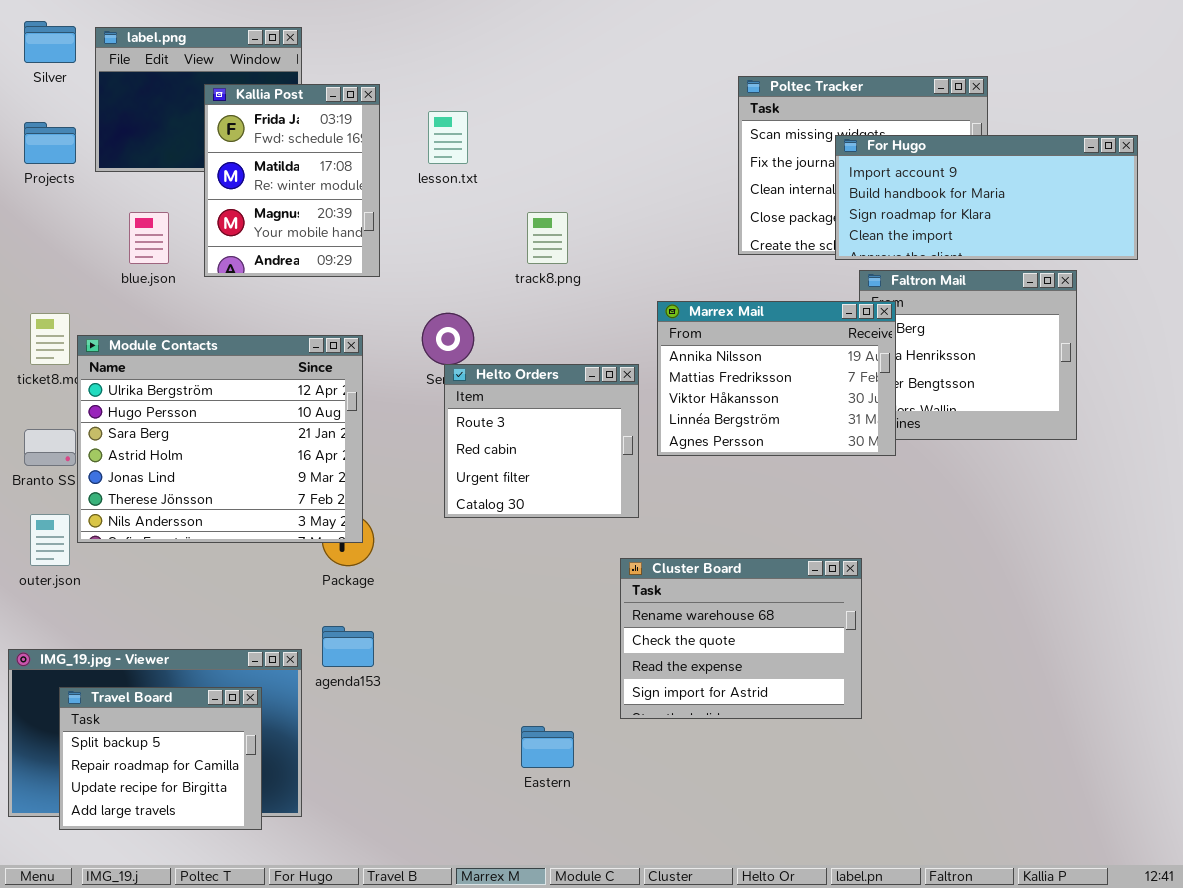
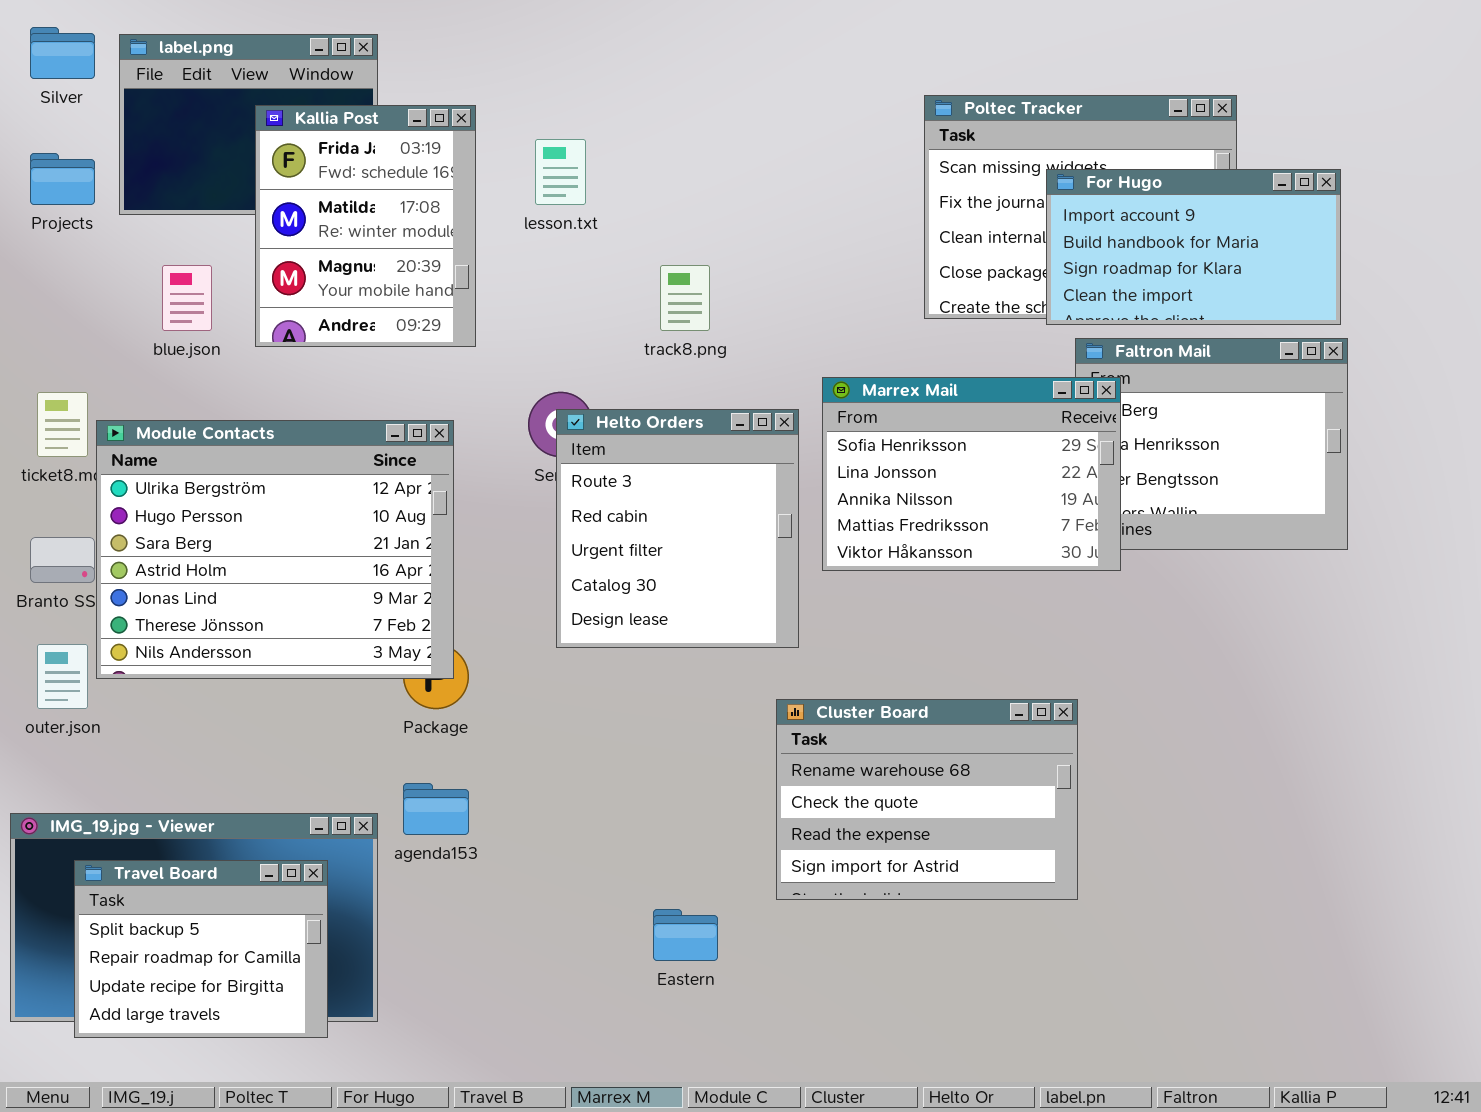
For Hugo: [835,135,1138,260] -> [1046,169,1341,325], resized
Marrex Mail: [657,301,896,456] -> [822,377,1121,571], scrolled up 2 rows
Helto Orders: [444,364,639,518] -> [556,409,799,648], resized

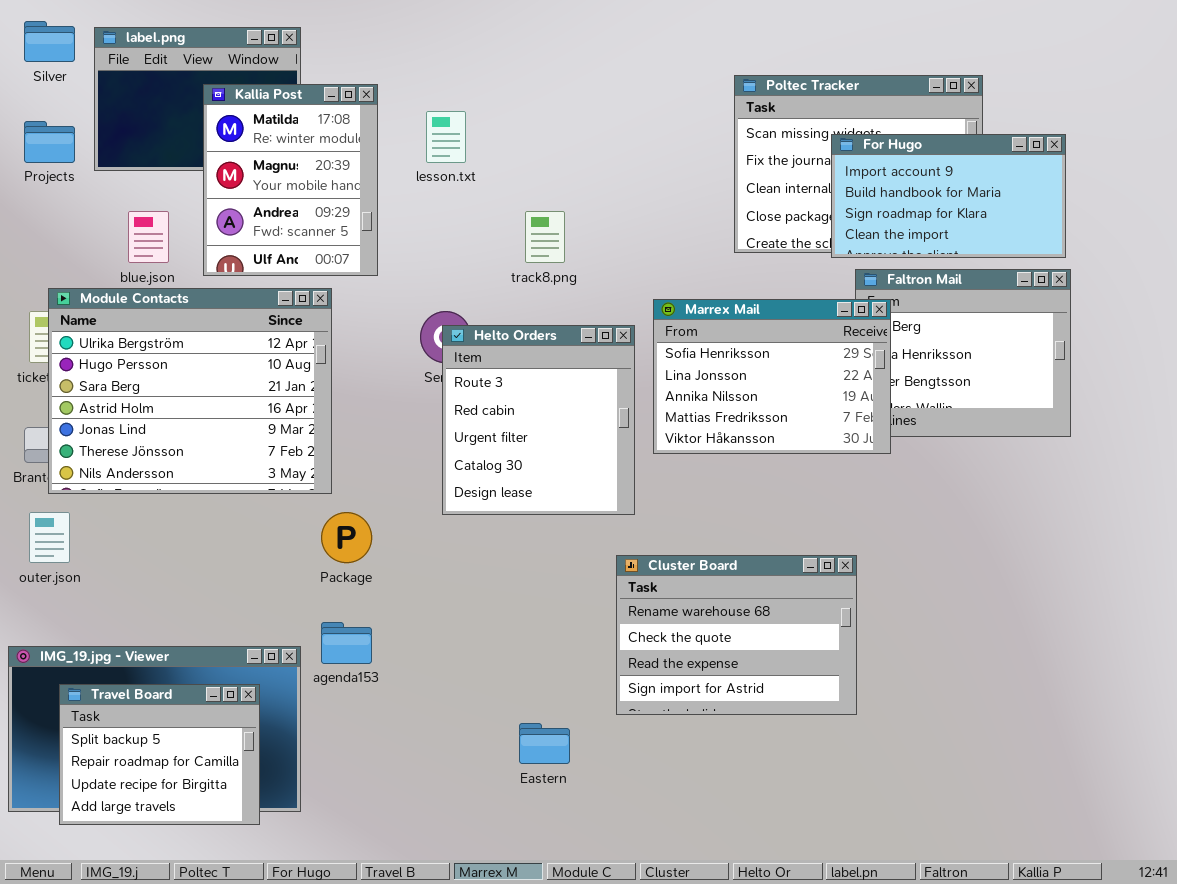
Kallia Post: [255,105,476,347] -> [203,84,378,276], scrolled down 1 row
Module Contacts: [96,420,454,679] -> [48,288,332,494], moved

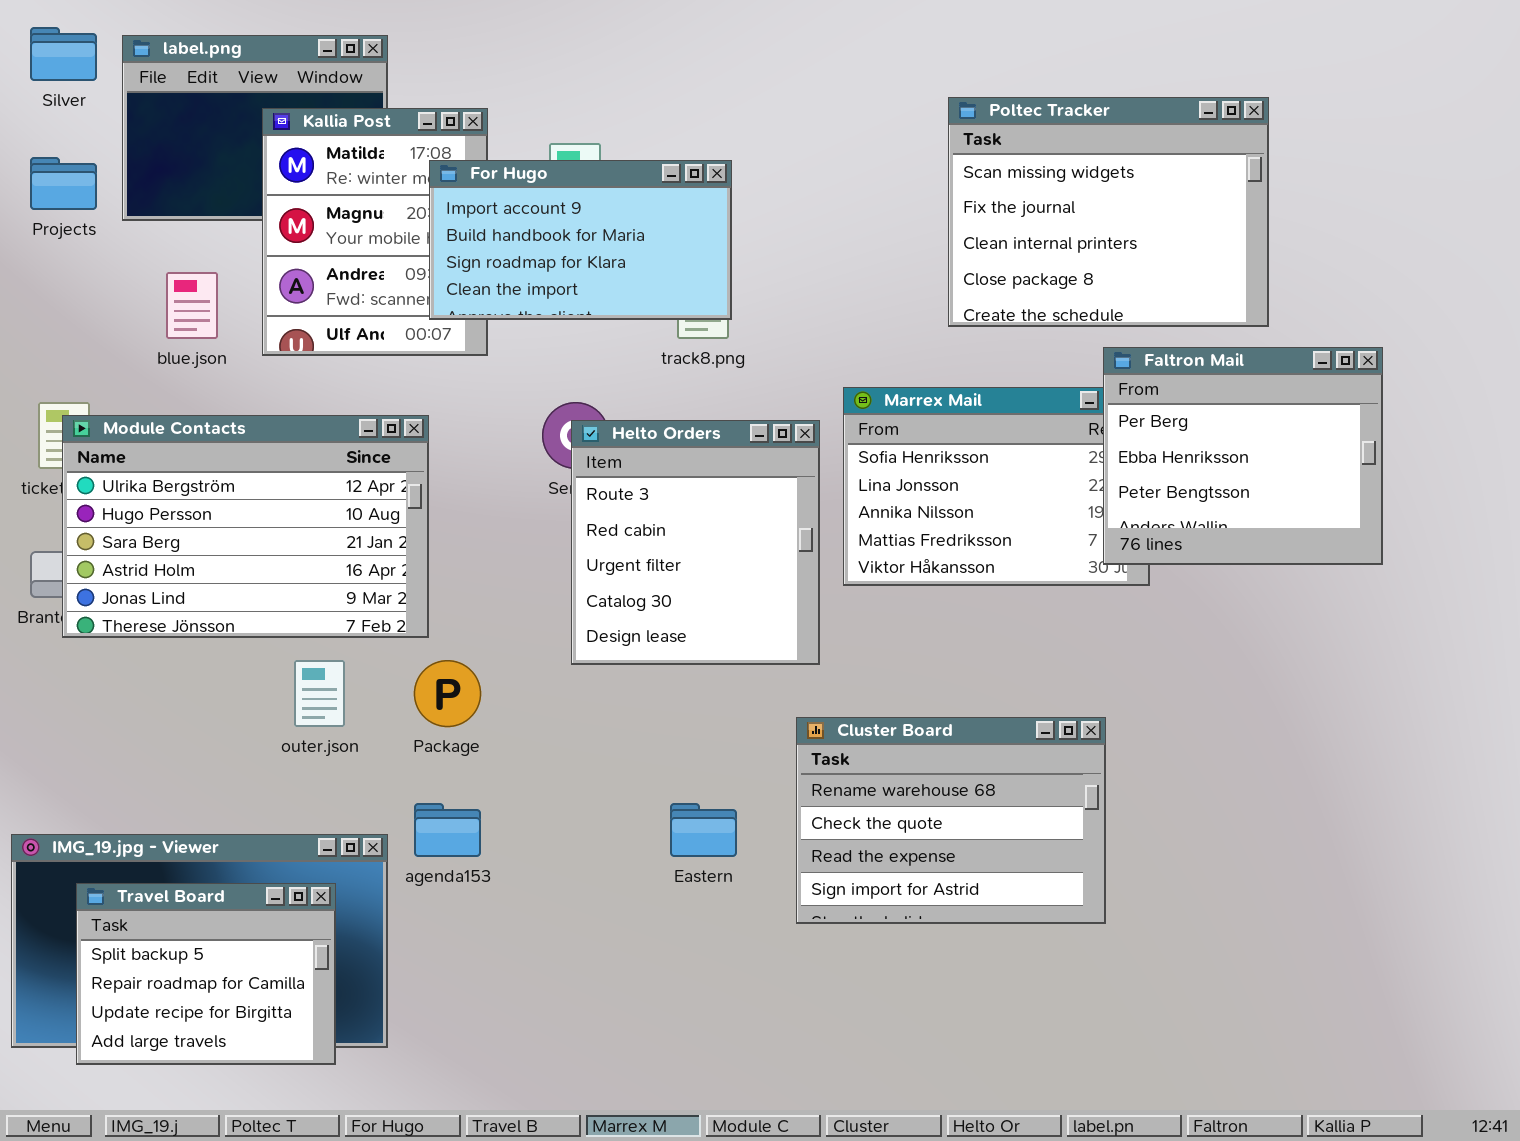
For Hugo: [831,134,1066,258] -> [429,160,732,320], moved
Faltron Mail: [855,269,1071,437] -> [1103,347,1383,565], raised
Module Contacts: [48,288,332,494] -> [62,415,429,638], resized
outer.json: [29,512,70,563] -> [294,660,345,727], moved
Eastern: [519,723,570,764] -> [670,803,737,857], moved

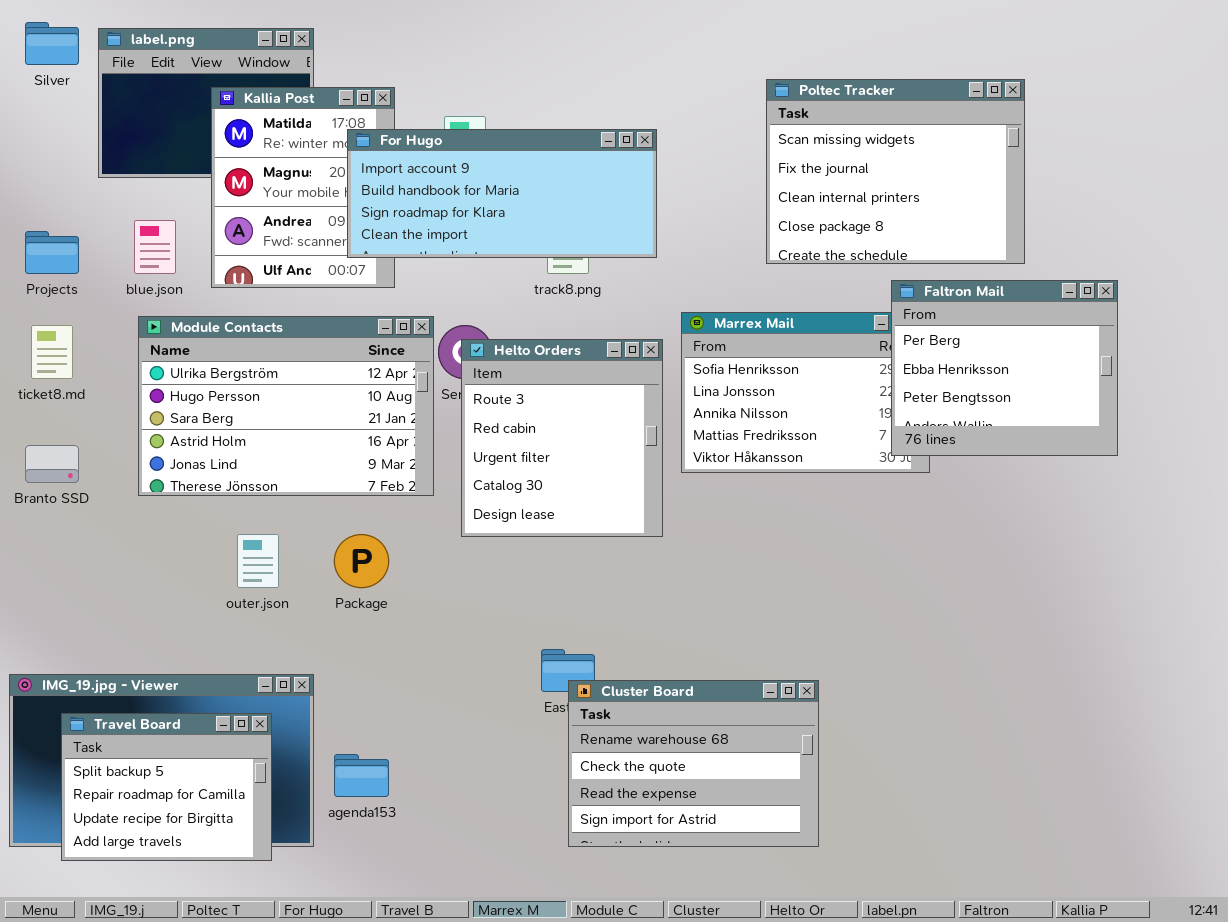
Projects: [30,157,97,210] -> [25,231,79,274], moved
For Hugo: [429,160,732,320] -> [347,129,657,258], resized
Module Contacts: [62,415,429,638] -> [138,316,434,496], moved
Cluster Board: [796,717,1106,924] -> [568,680,819,847], moved
agenda153: [414,803,481,857] -> [334,754,389,797], moved

